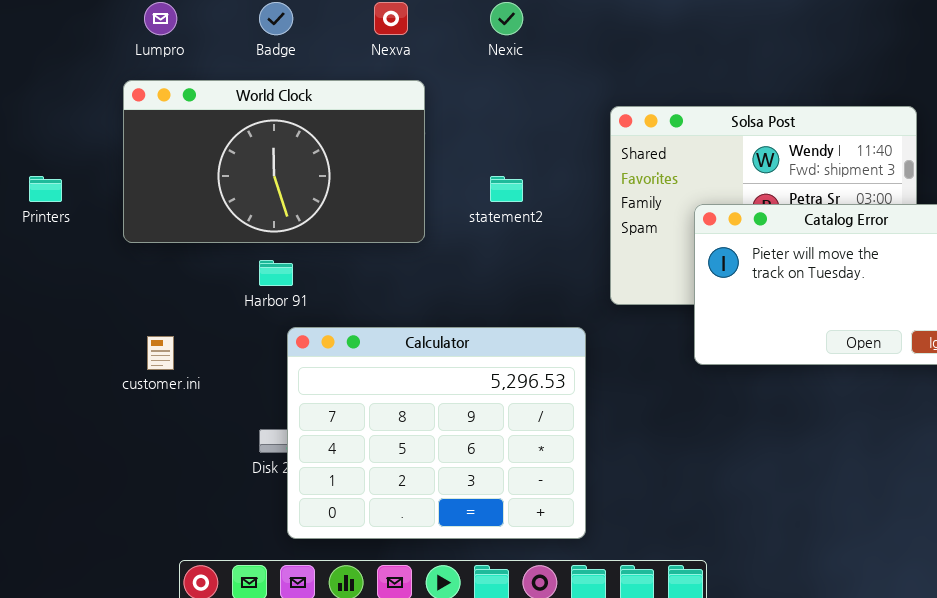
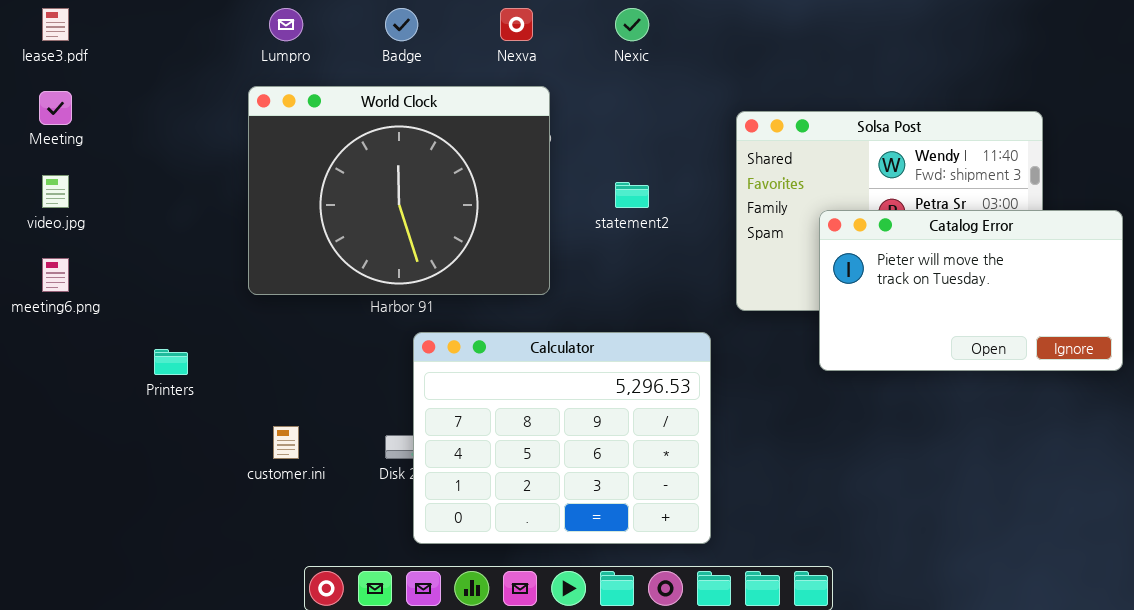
World Clock: [123,80,425,243] -> [248,86,550,295], resized
Printers: [29,176,62,202] -> [154,349,188,375], moved
customer.ini: [147,336,174,370] -> [273,426,299,459], moved

